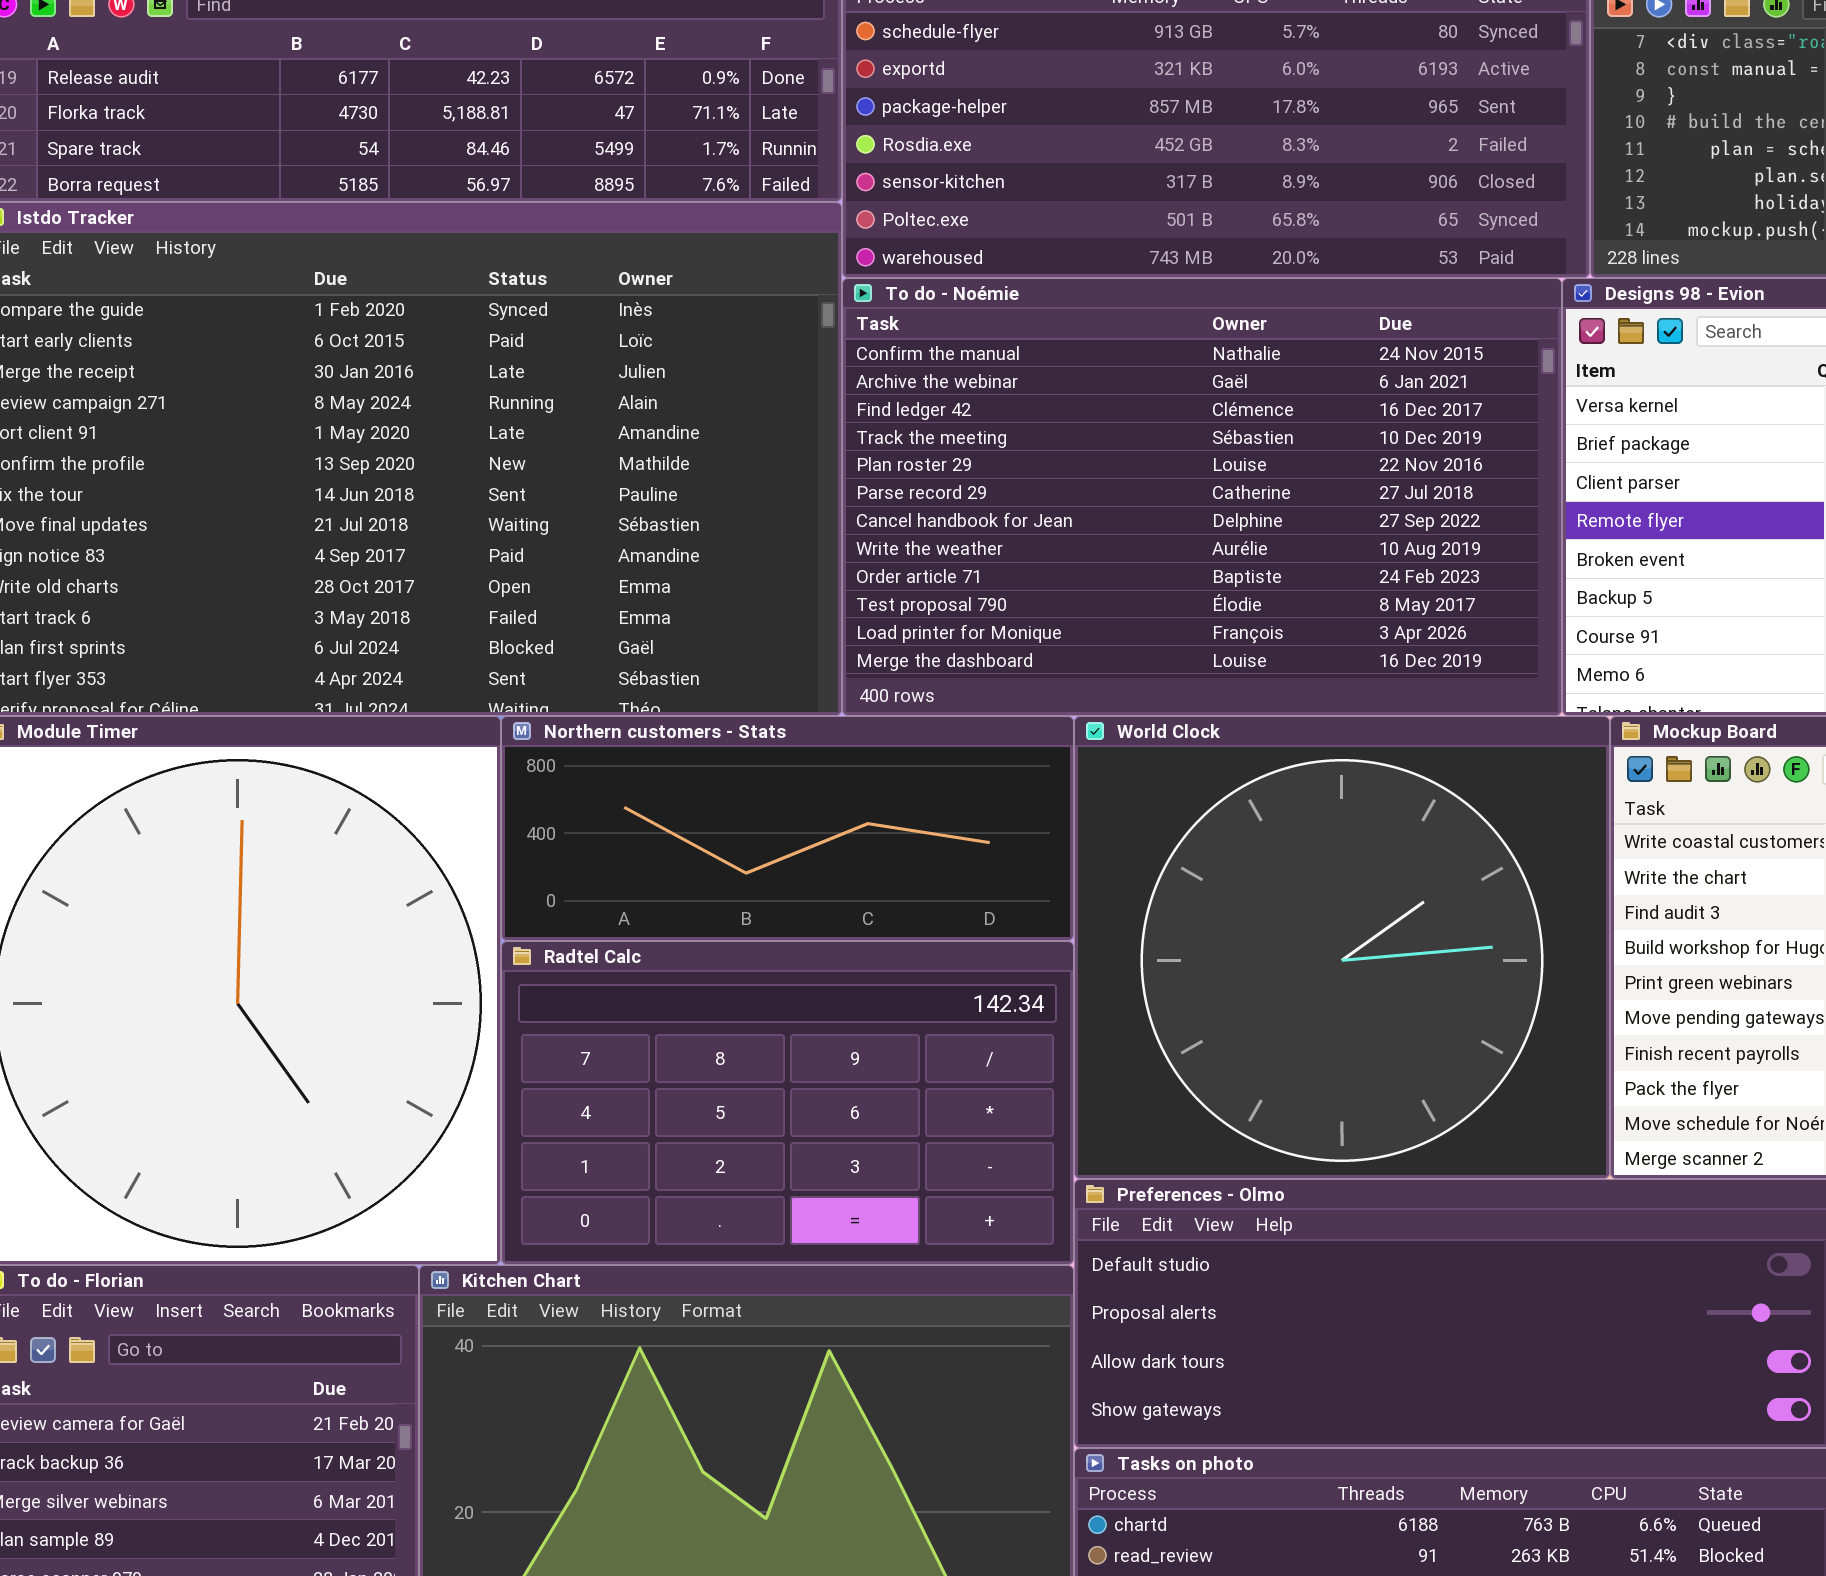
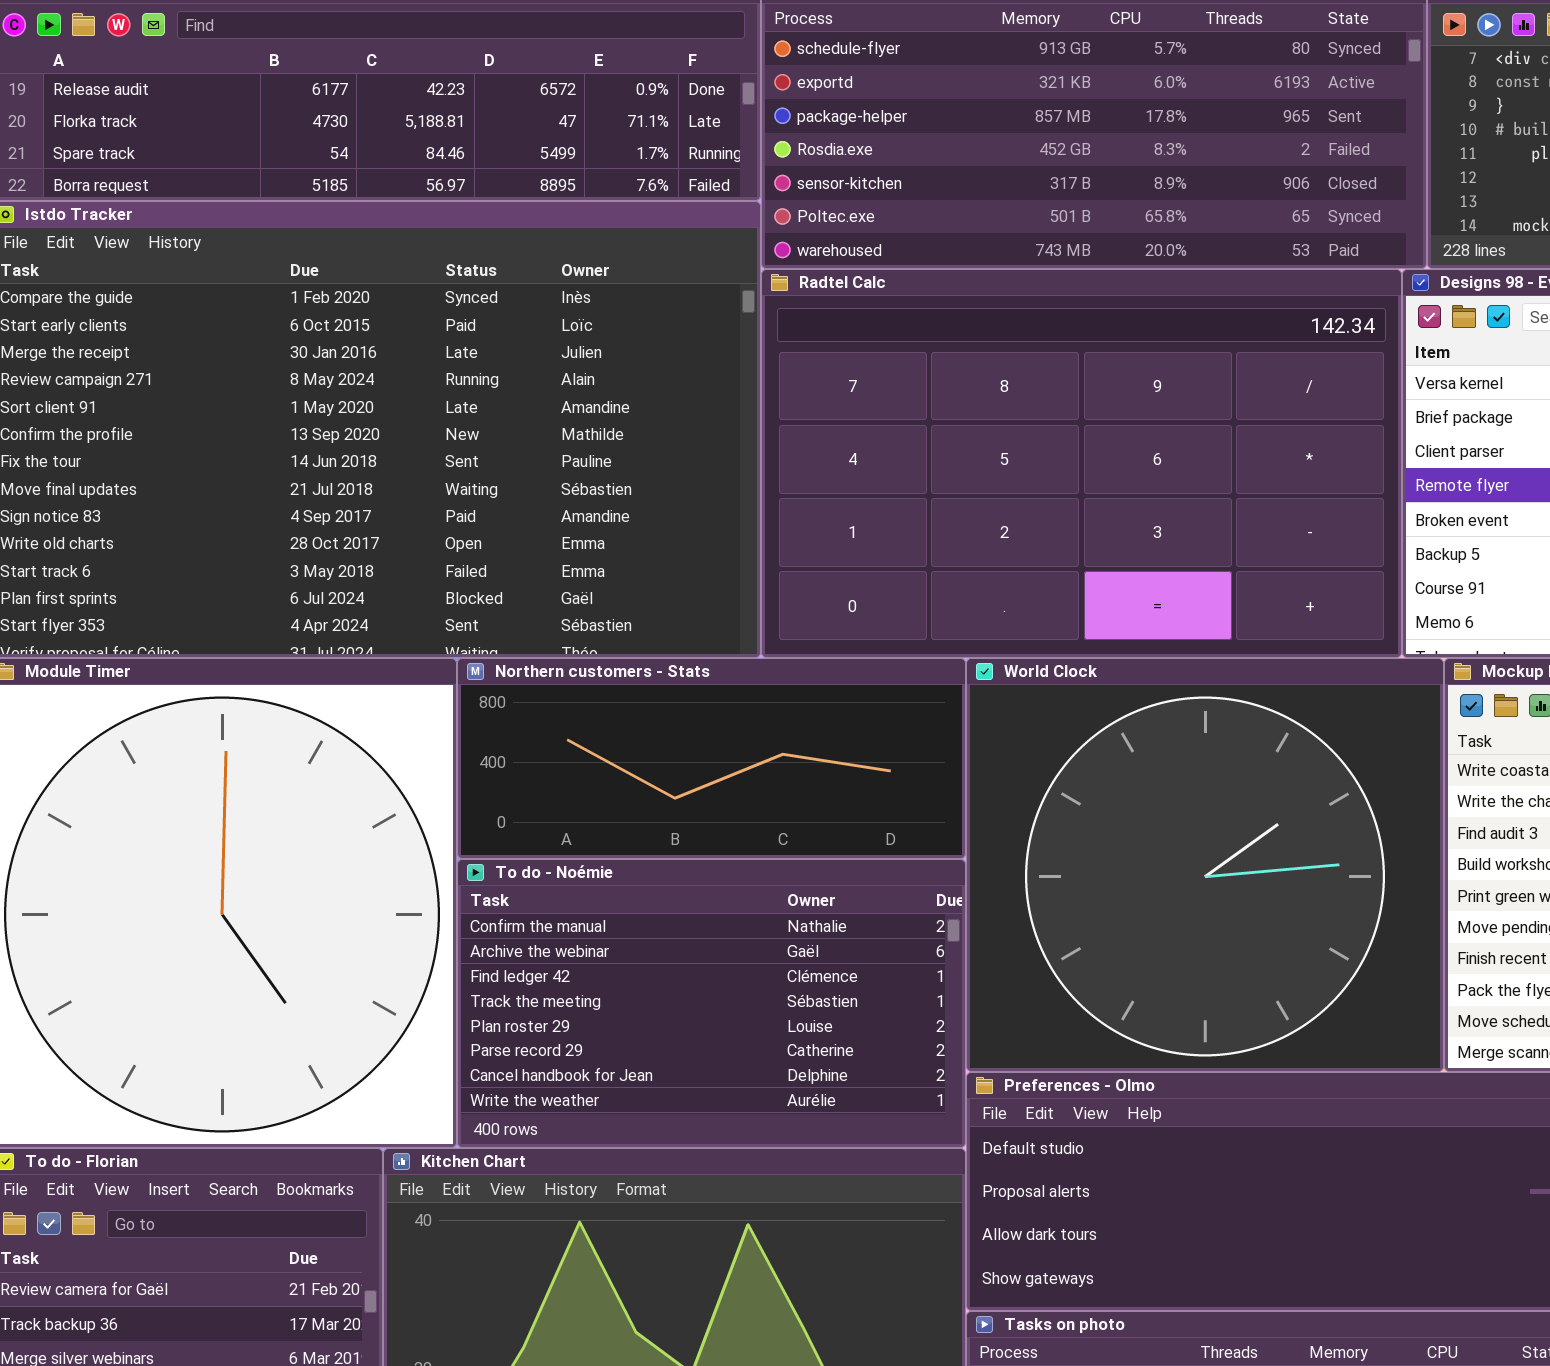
To do - Noémie: [842,278,1562,716] -> [457,859,966,1148], moved, resized
Radtel Calc: [501,941,1074,1265] -> [761,269,1402,658], moved, resized

